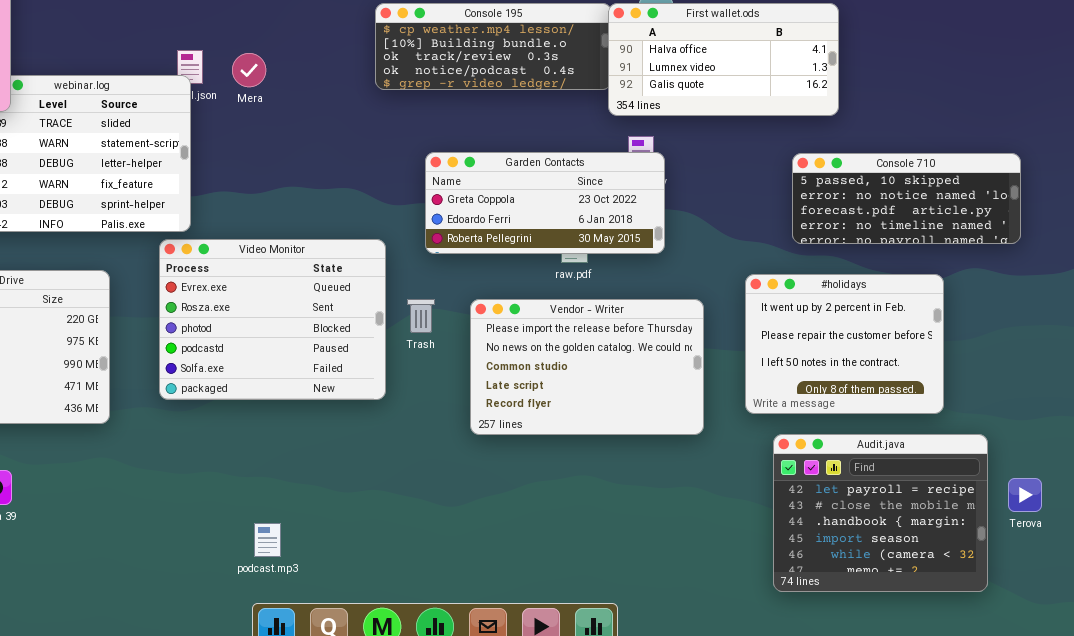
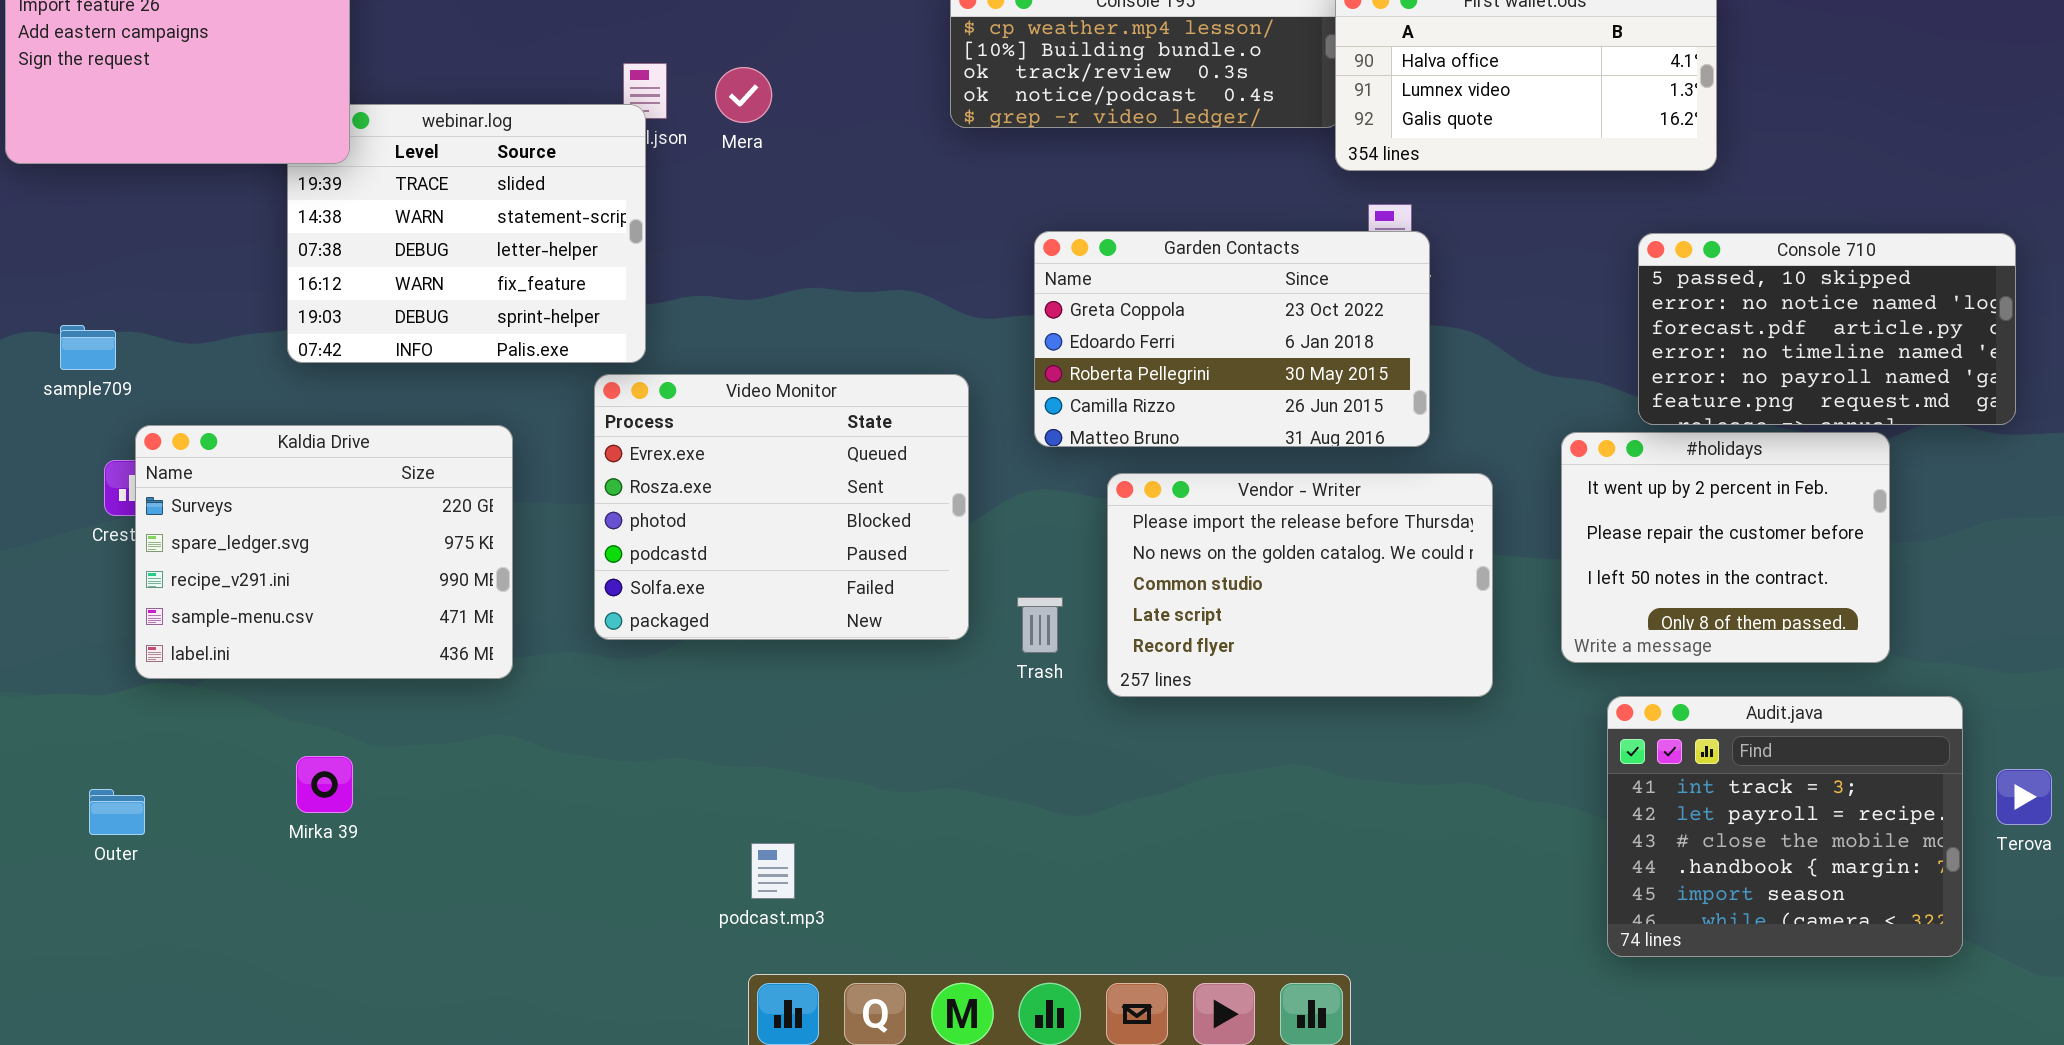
Garden Contacts: [425,152,665,254] -> [1034,231,1430,447], resized
Console 710: [792,153,1021,244] -> [1638,233,2016,425], resized
Trash: [407,299,435,333] -> [1017,597,1063,653], moved
Audit.java: [773,434,988,592] -> [1607,696,1963,957], scrolled up 1 row

